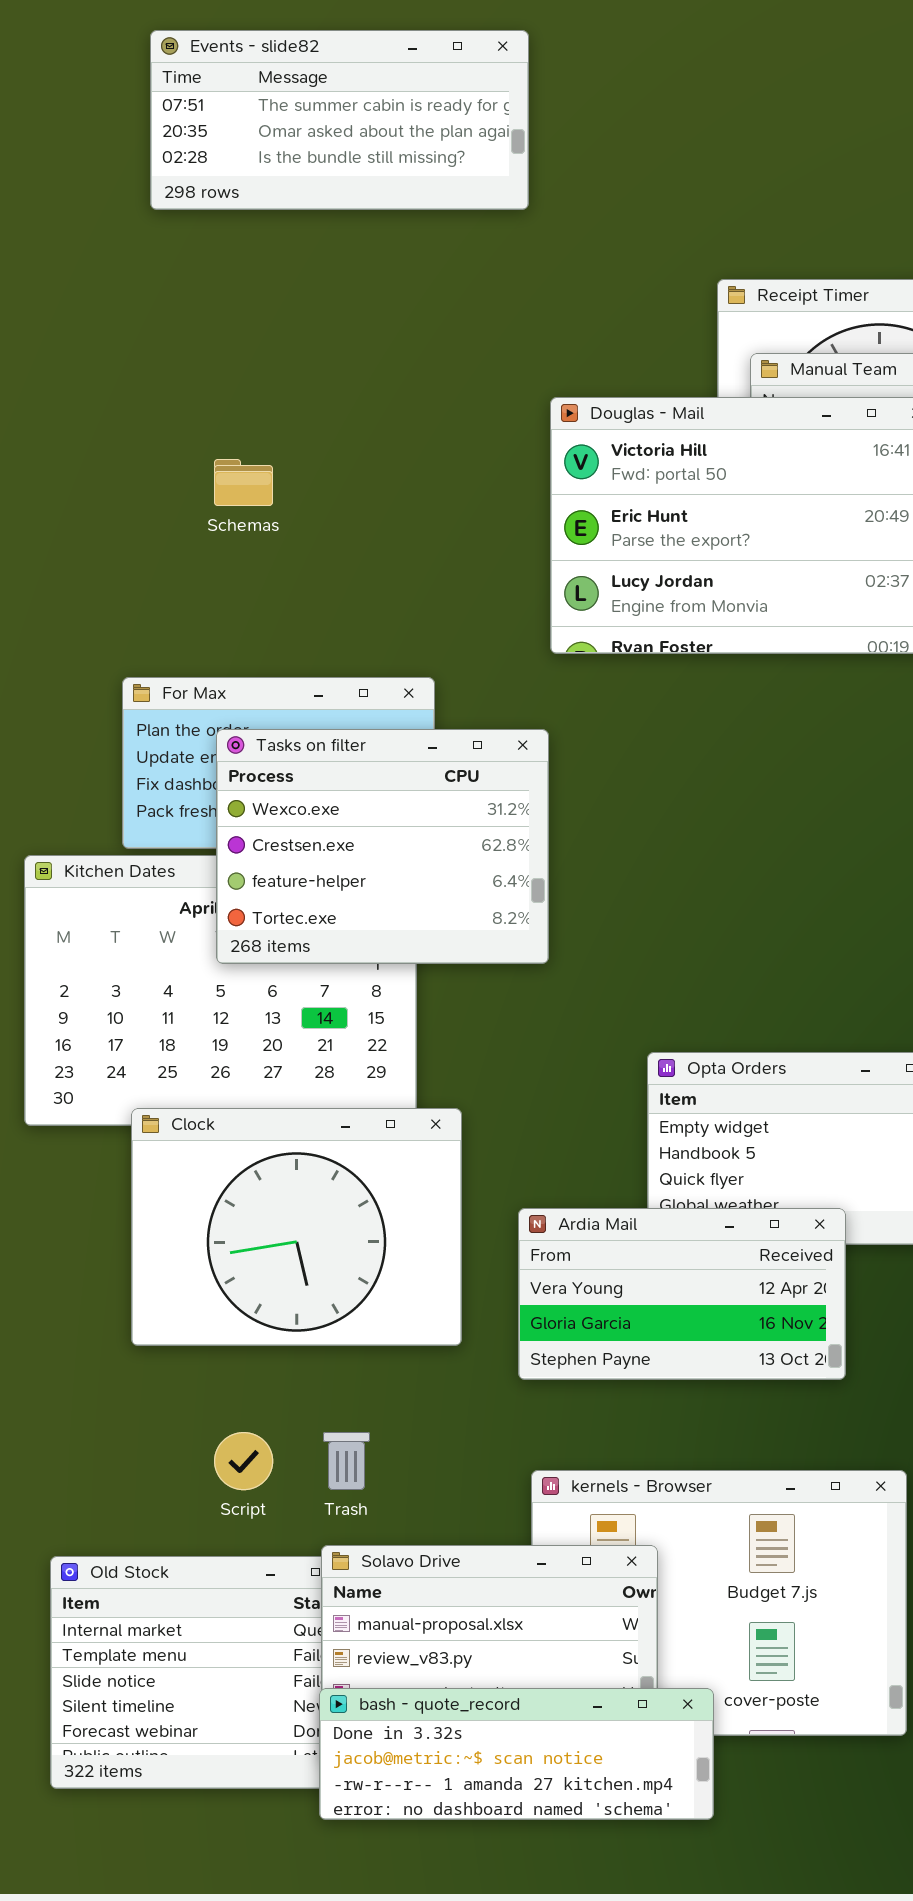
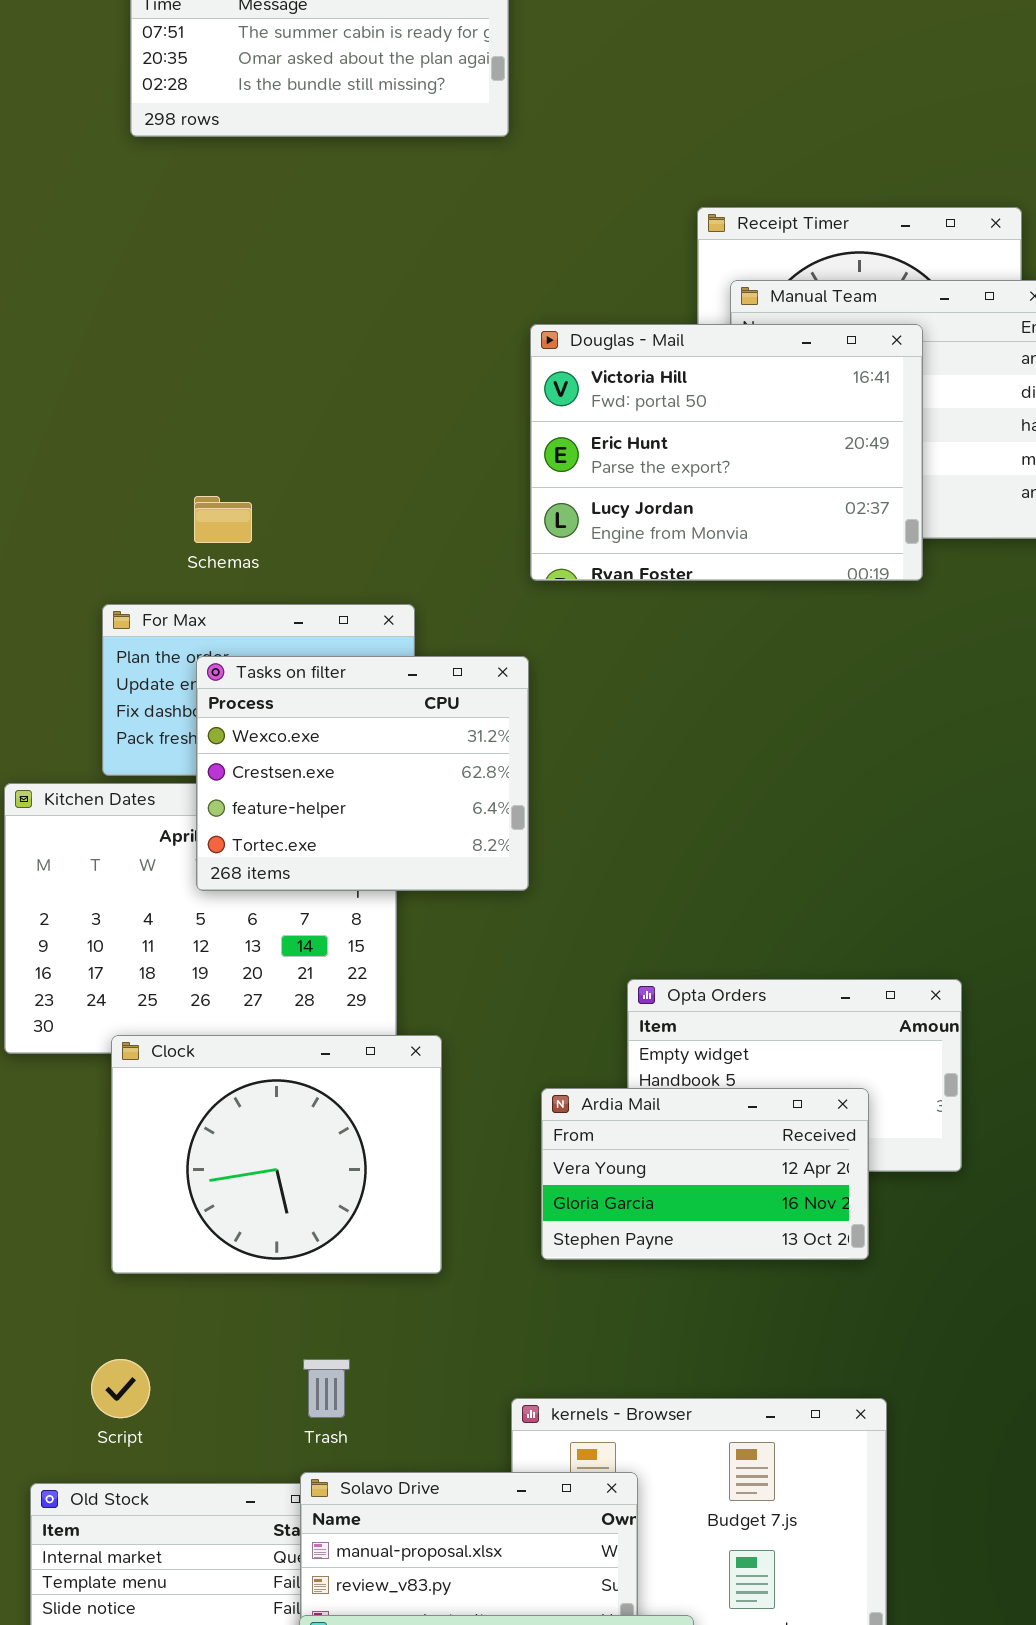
Schemas: [214,459,273,506] -> [194,496,252,543], moved
Ardia Mail: [518,1208,846,1380] -> [541,1088,869,1260], moved
Script: [214,1432,273,1490] -> [91,1359,150,1418], moved

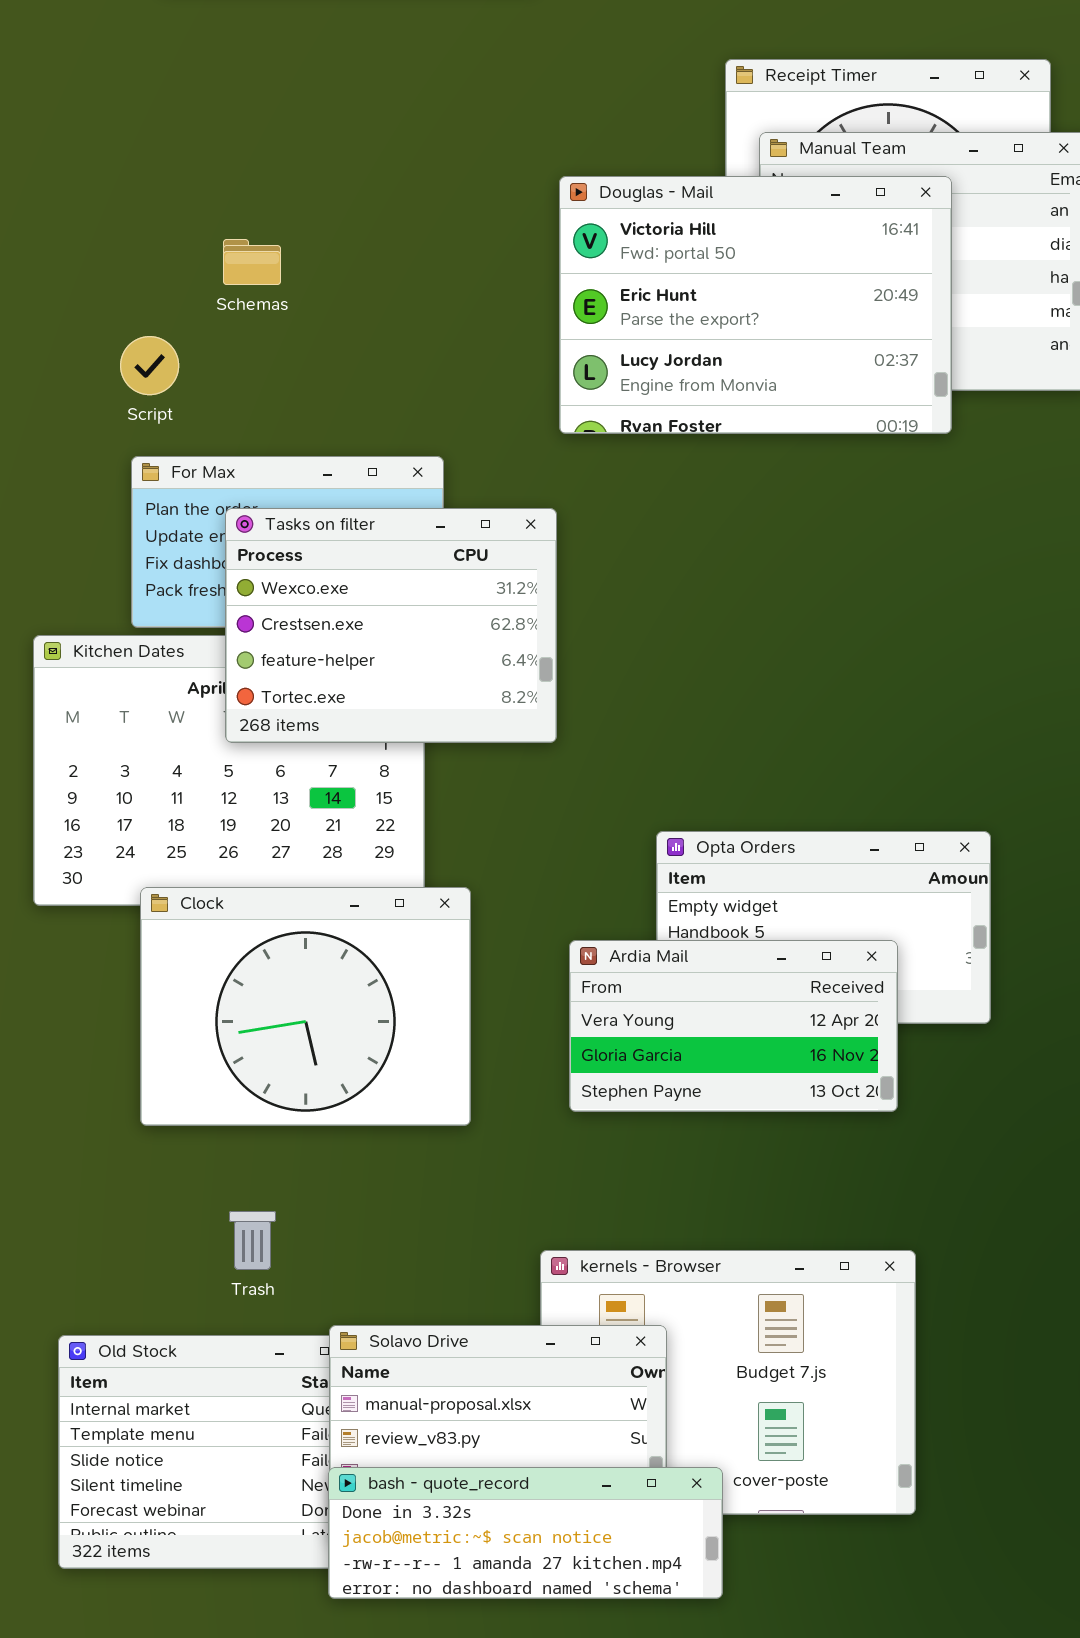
Schemas: [194,496,252,543] -> [223,239,281,285], moved
Script: [91,1359,150,1418] -> [120,336,179,395], moved
Trash: [303,1359,350,1418] -> [229,1211,276,1270], moved

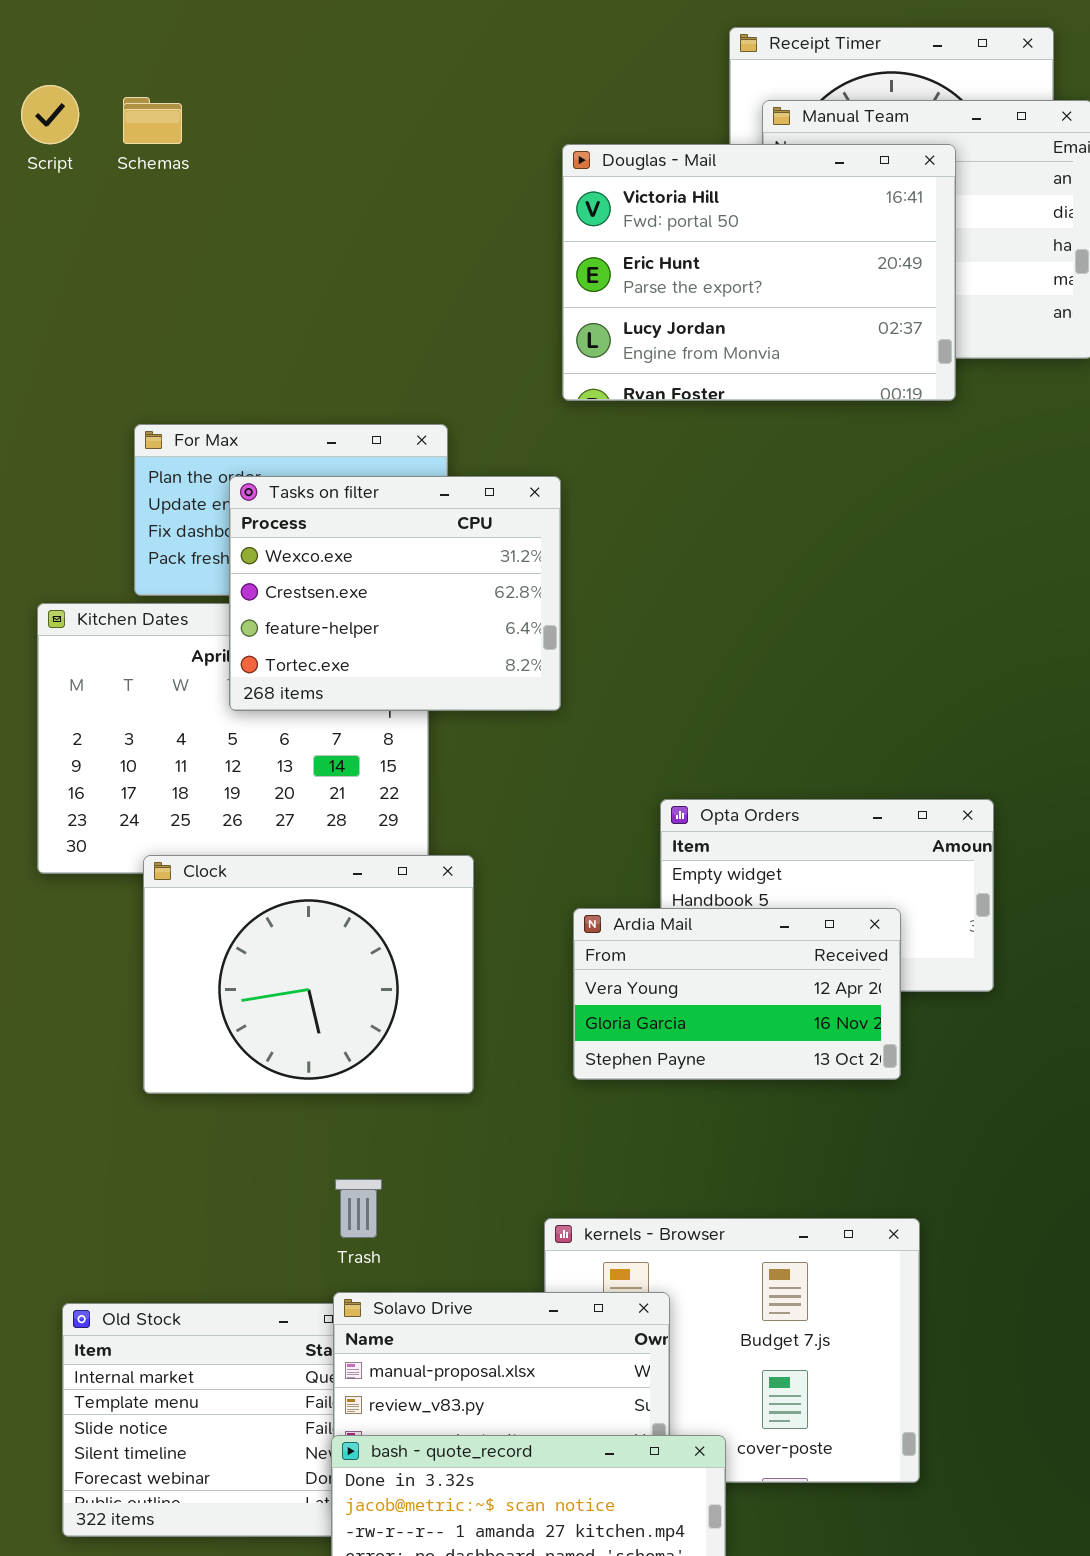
Schemas: [223,239,281,285] -> [123,97,182,144], moved
Script: [120,336,179,395] -> [21,85,79,144], moved
Trash: [229,1211,276,1270] -> [335,1179,382,1238], moved

